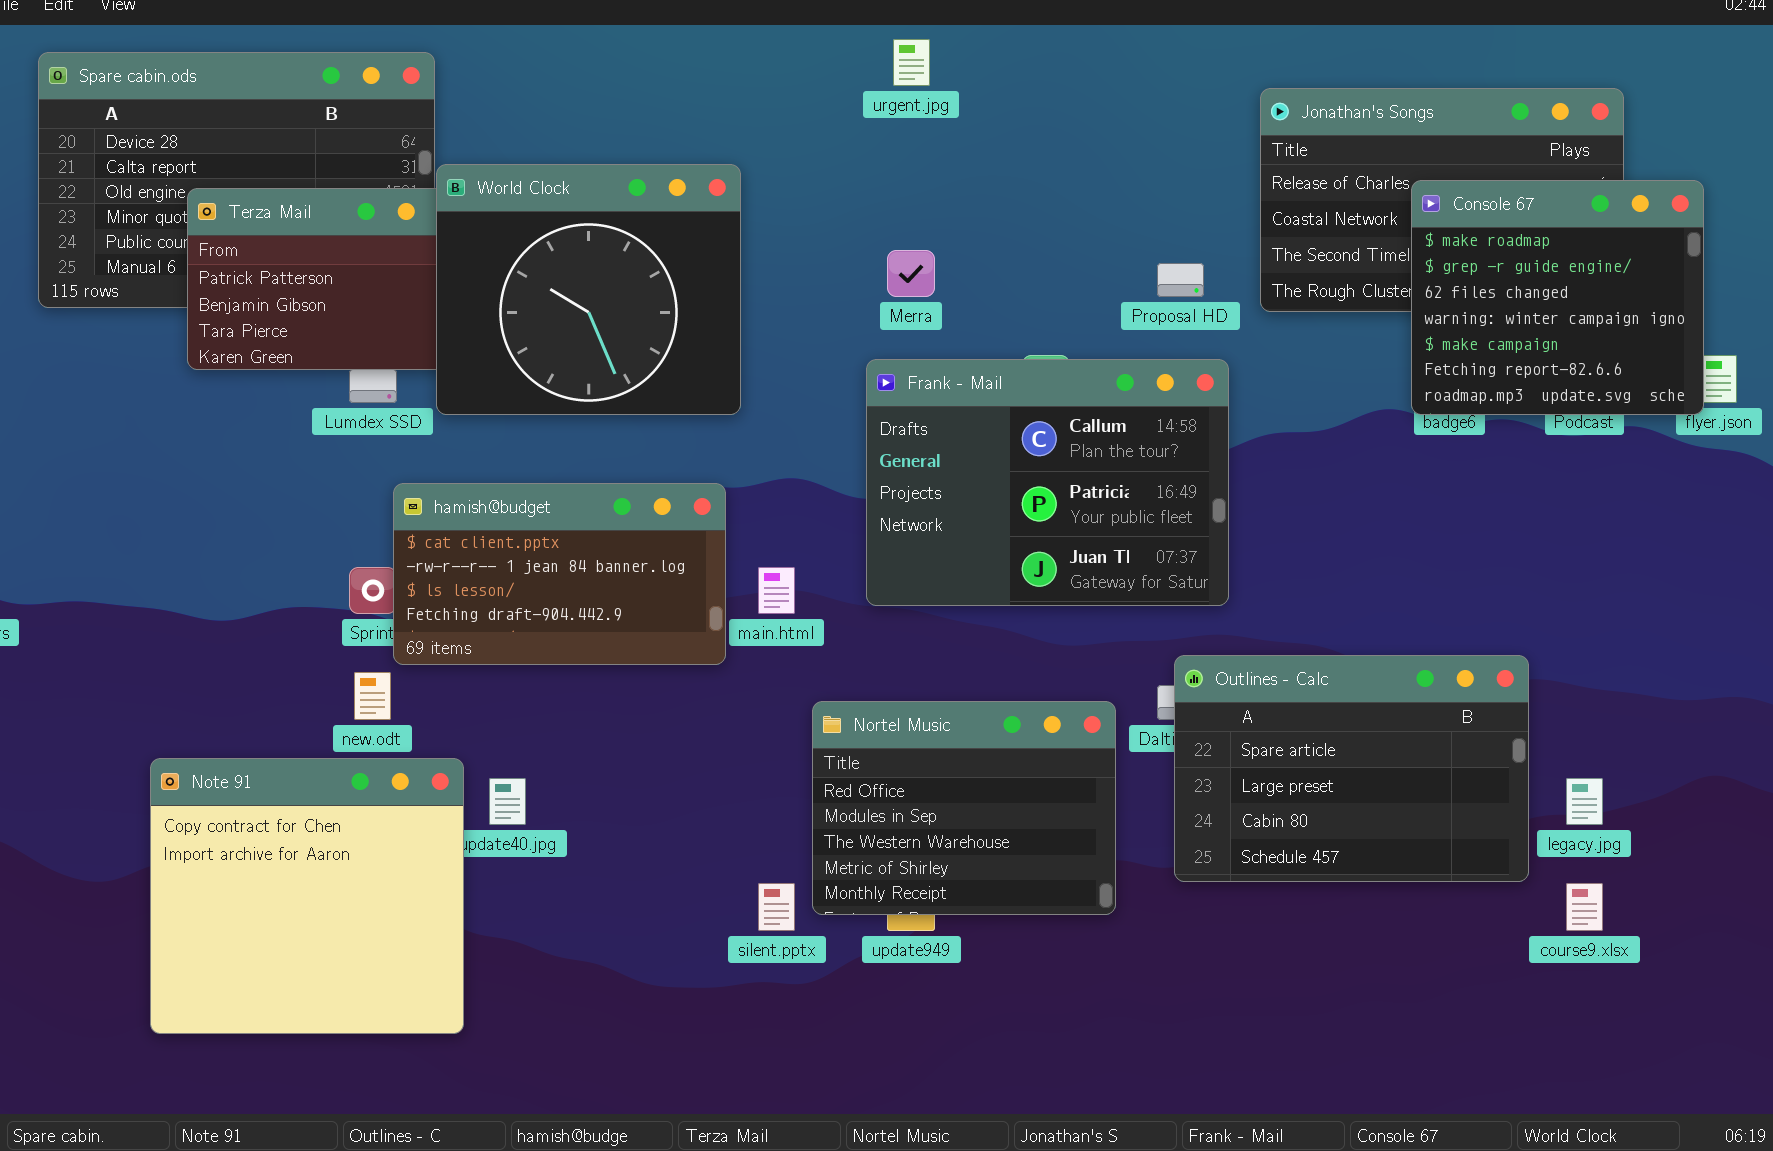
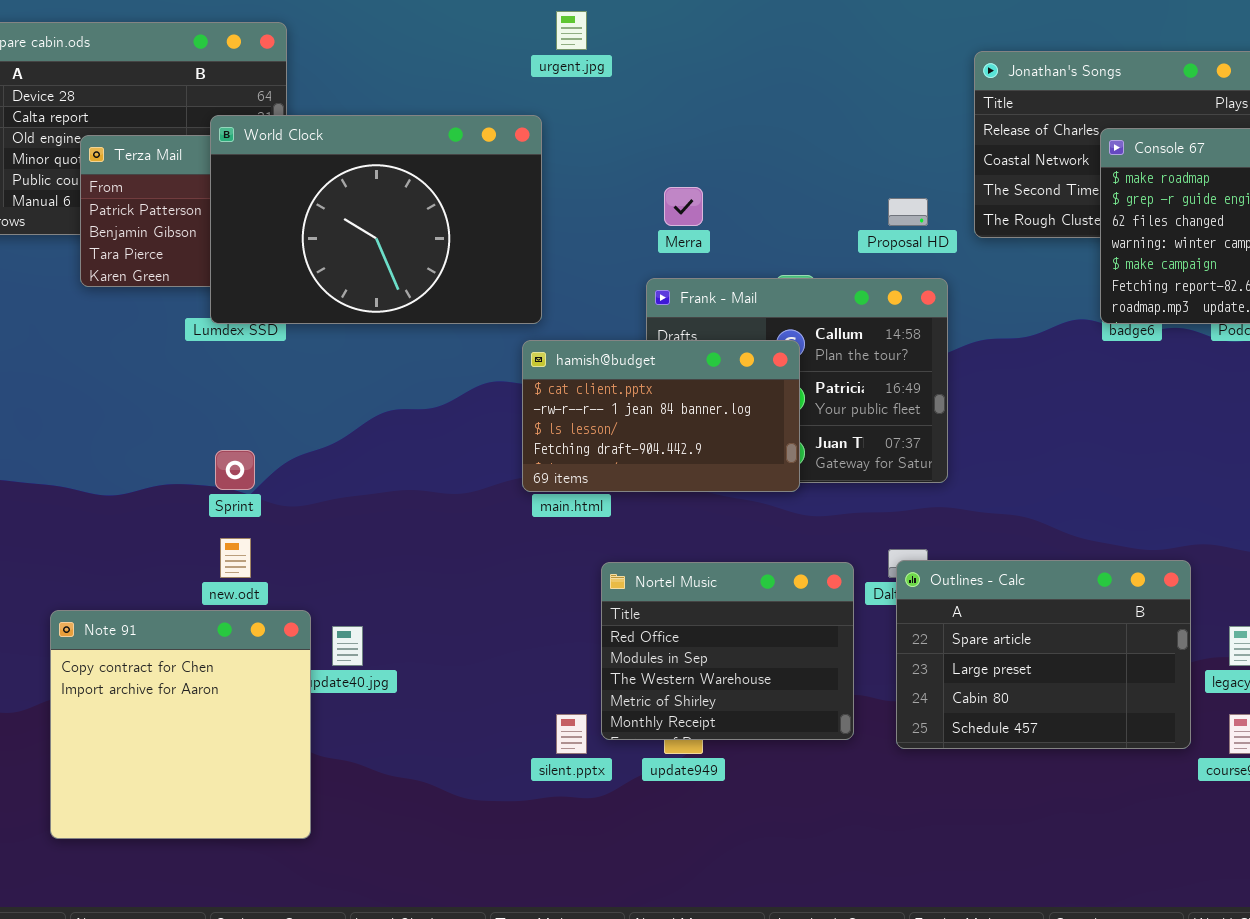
urgent.jpg: [893,39,930,86] -> [556,11,587,50], moved
World Clock: [436,164,741,415] -> [210,115,542,324], resized
hamish@budget: [393,483,726,665] -> [522,340,800,492], moved
Outlines - Calc: [1174,655,1529,882] -> [896,560,1191,749], moved

